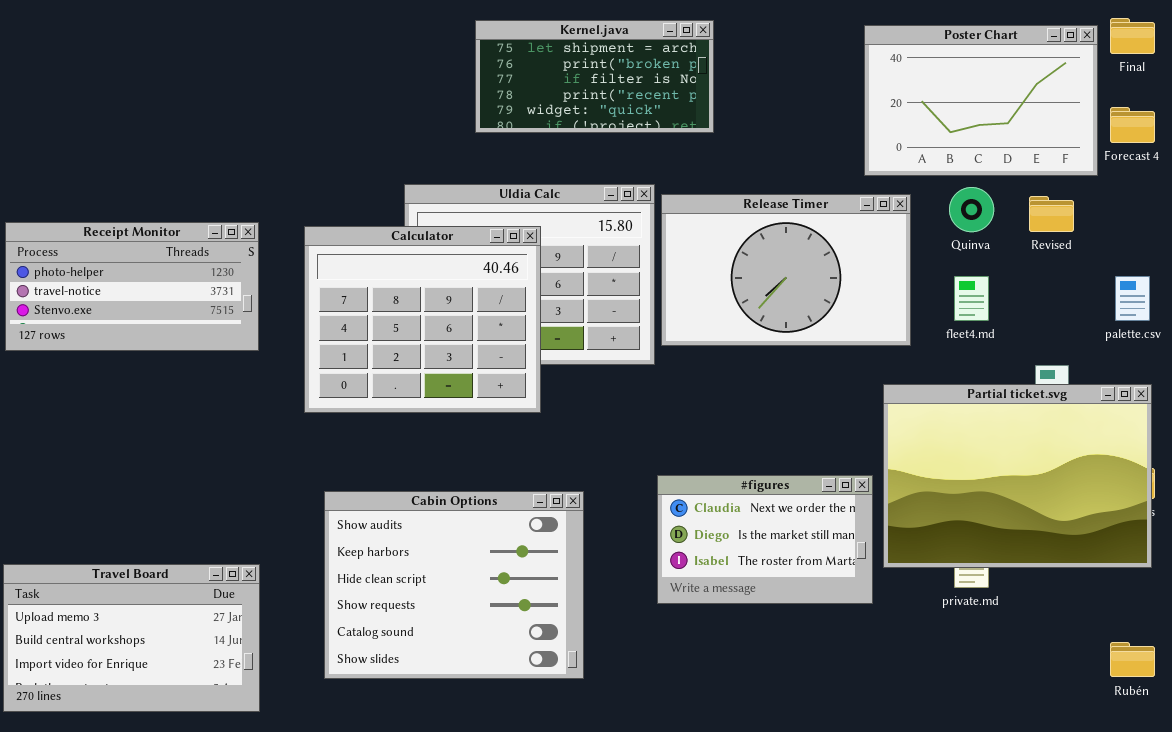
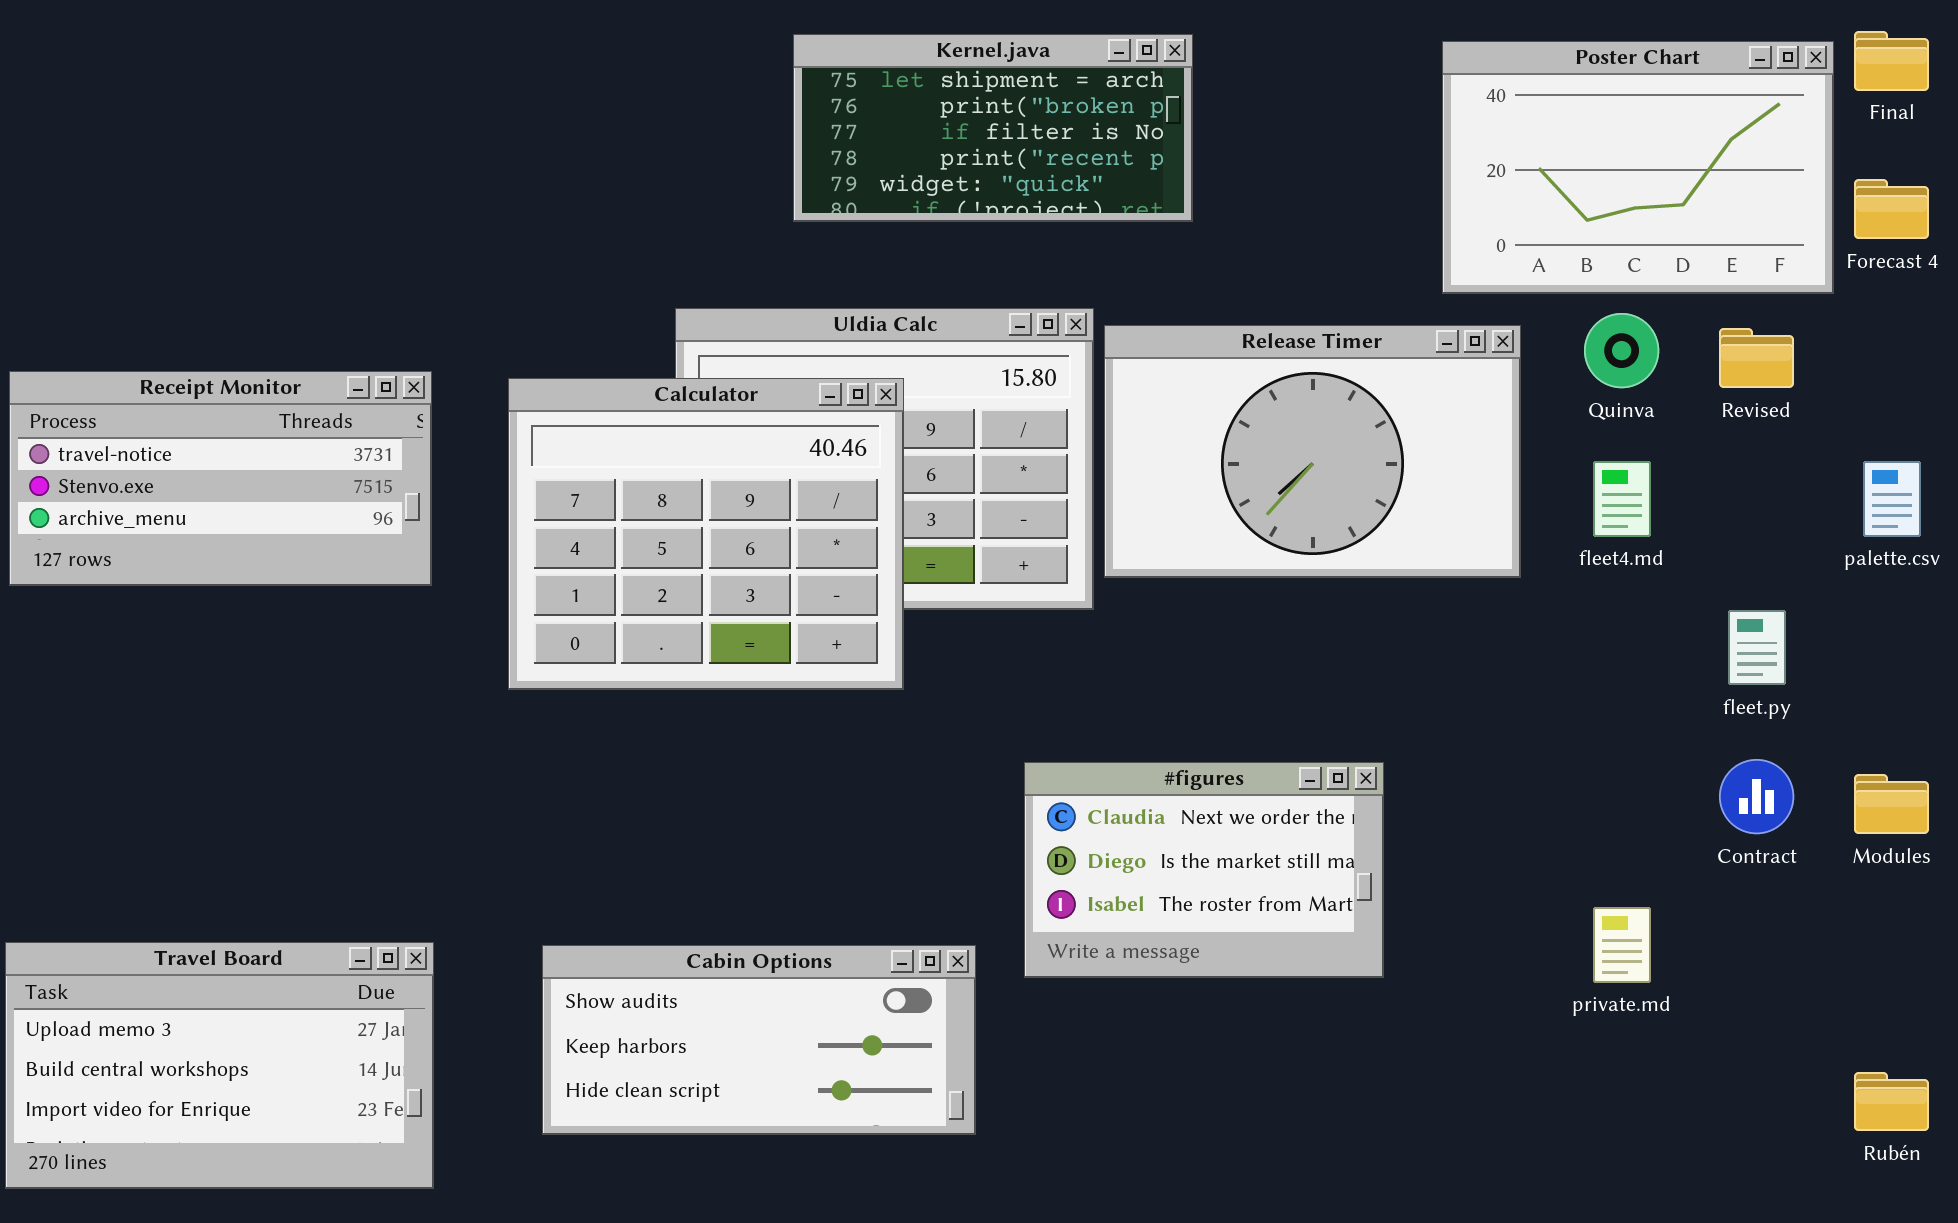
Receipt Monitor: [5,222,259,351] -> [9,371,432,586], scrolled down 1 row
Partial ticket.svg: [883,384,1152,568] -> none, closed
#figures: [657,475,873,604] -> [1024,762,1384,978], moved
Cabin Options: [324,491,584,679] -> [542,945,976,1135], resized

